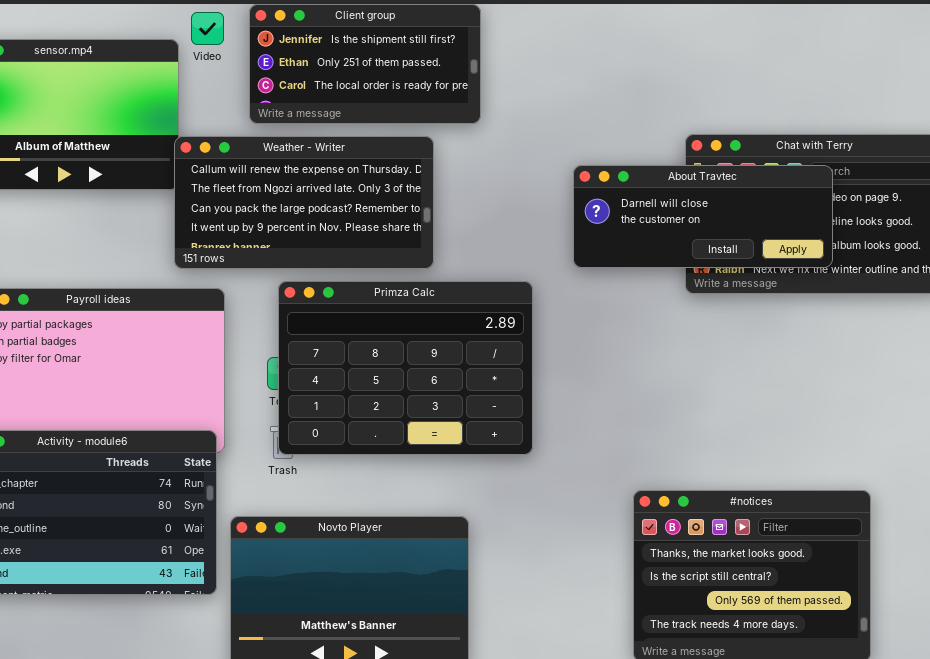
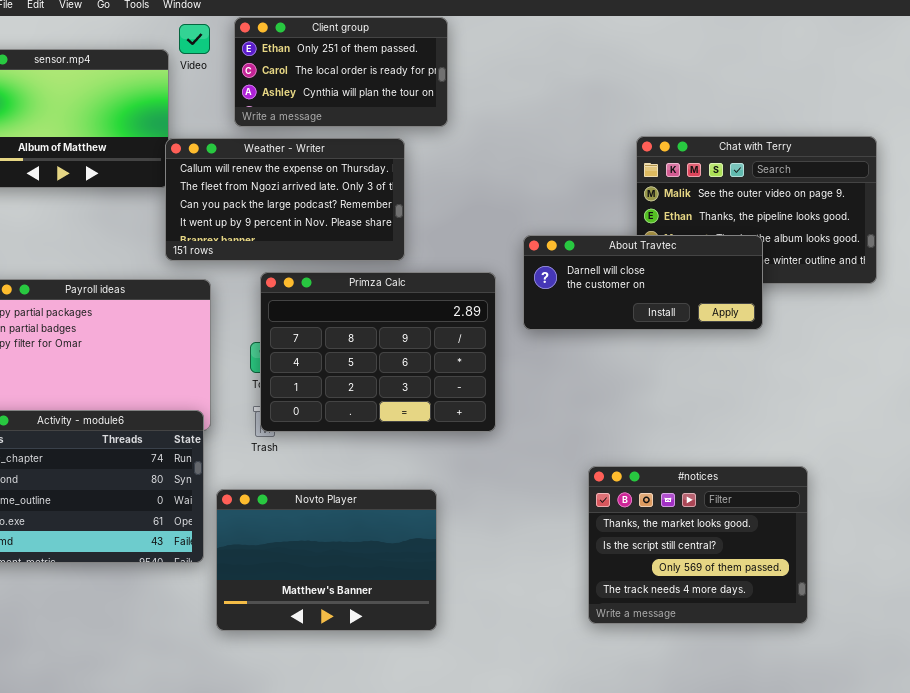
Client group: [249,4,481,124] -> [234,17,448,127], scrolled down 1 row
About Travtec: [573,165,833,268] -> [523,235,763,330], moved

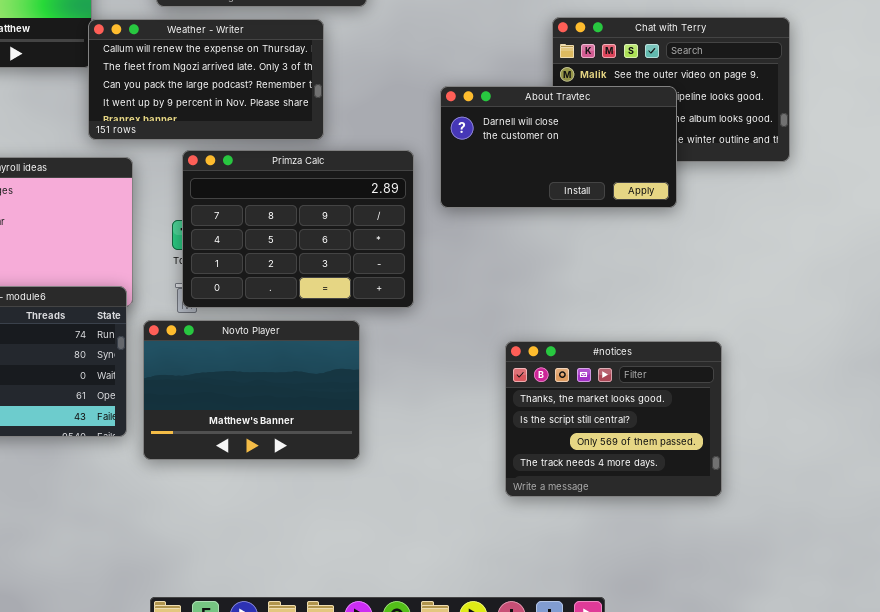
About Travtec: [523,235,763,330] -> [440,86,677,208], resized
Novto Player: [216,489,437,631] -> [143,320,360,460], moved

